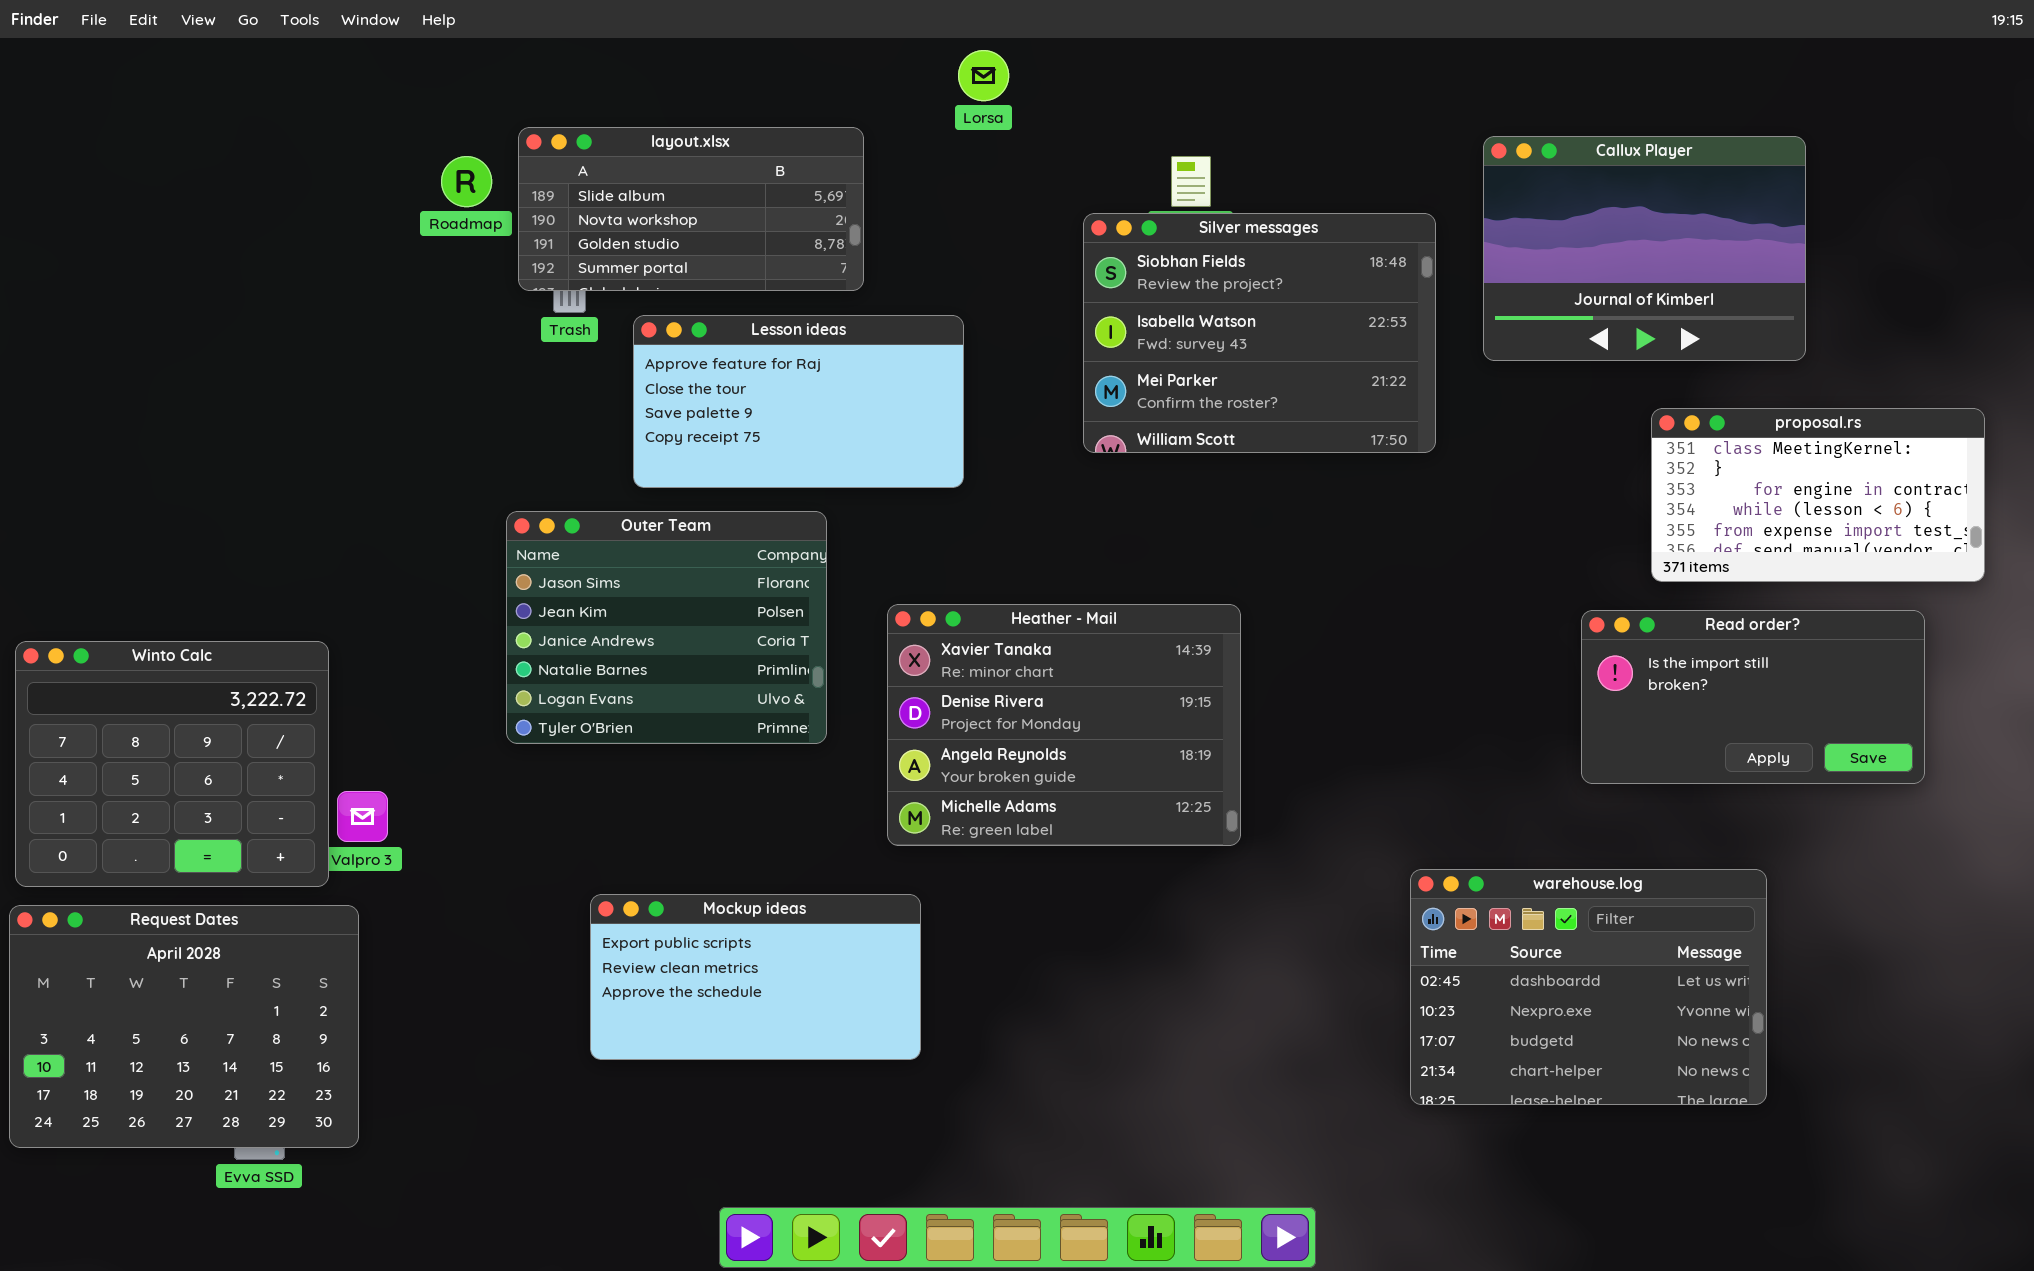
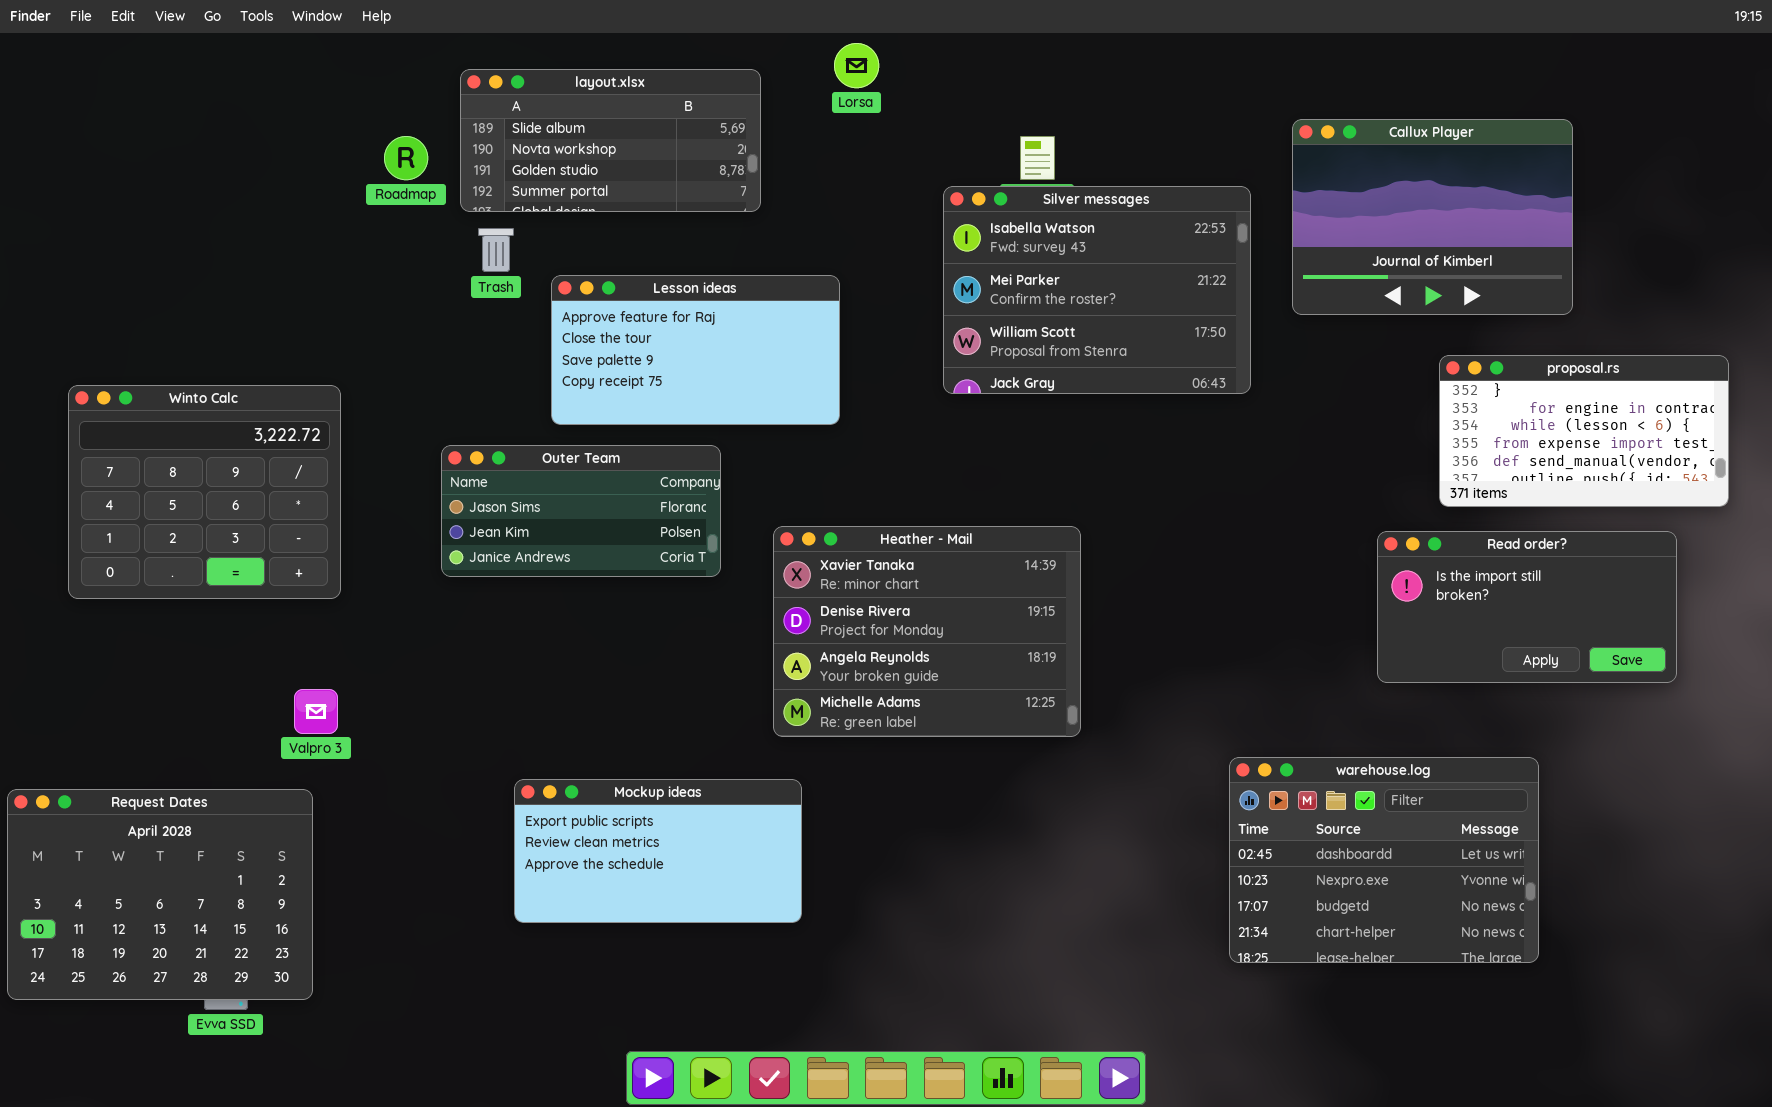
layout.xlsx: [518,127,864,291] -> [460,69,761,212], moved
Silver messages: [1083,213,1436,453] -> [943,186,1251,394], scrolled down 1 row
proposal.rs: [1651,408,1985,582] -> [1439,355,1729,507], scrolled down 1 row
Outer Team: [506,511,827,744] -> [441,445,721,577], resized
Winto Calc: [15,641,329,887] -> [68,385,341,599], moved

